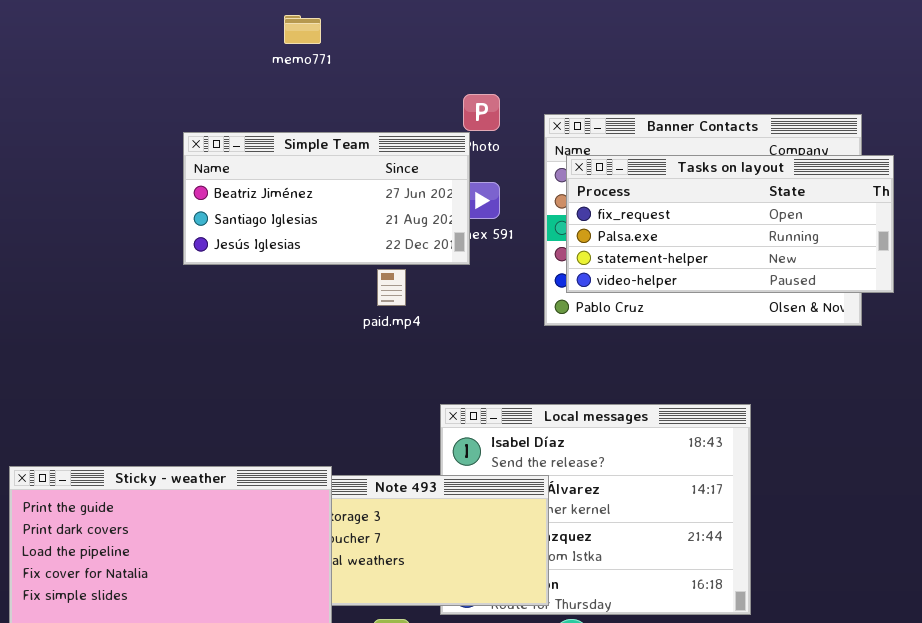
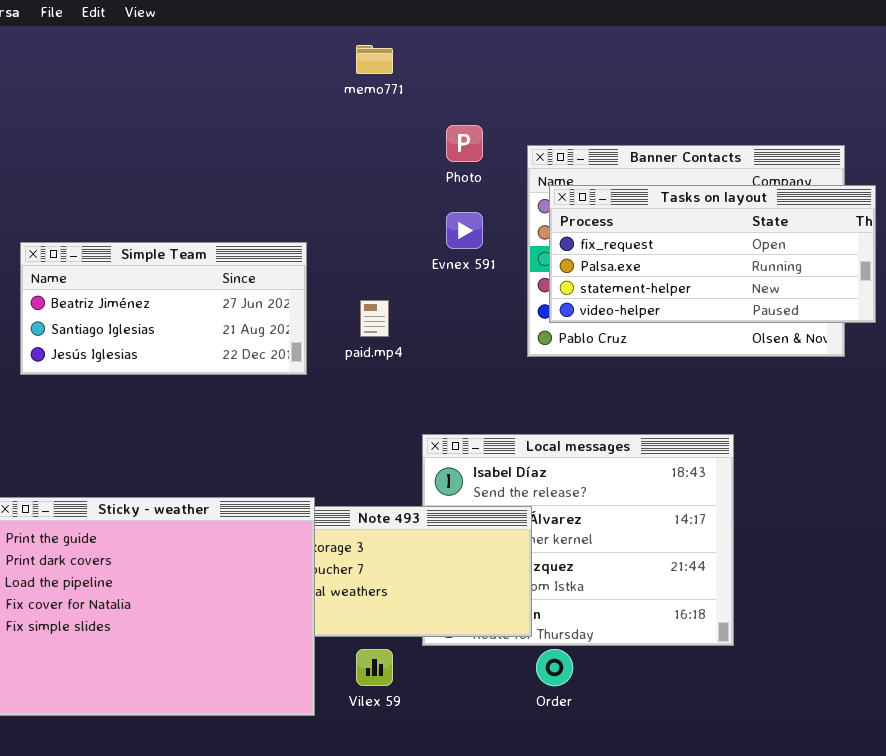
memo771: [284,15,321,44] -> [356,45,393,74], moved
Simple Team: [183,132,470,265] -> [20,242,307,375], moved

